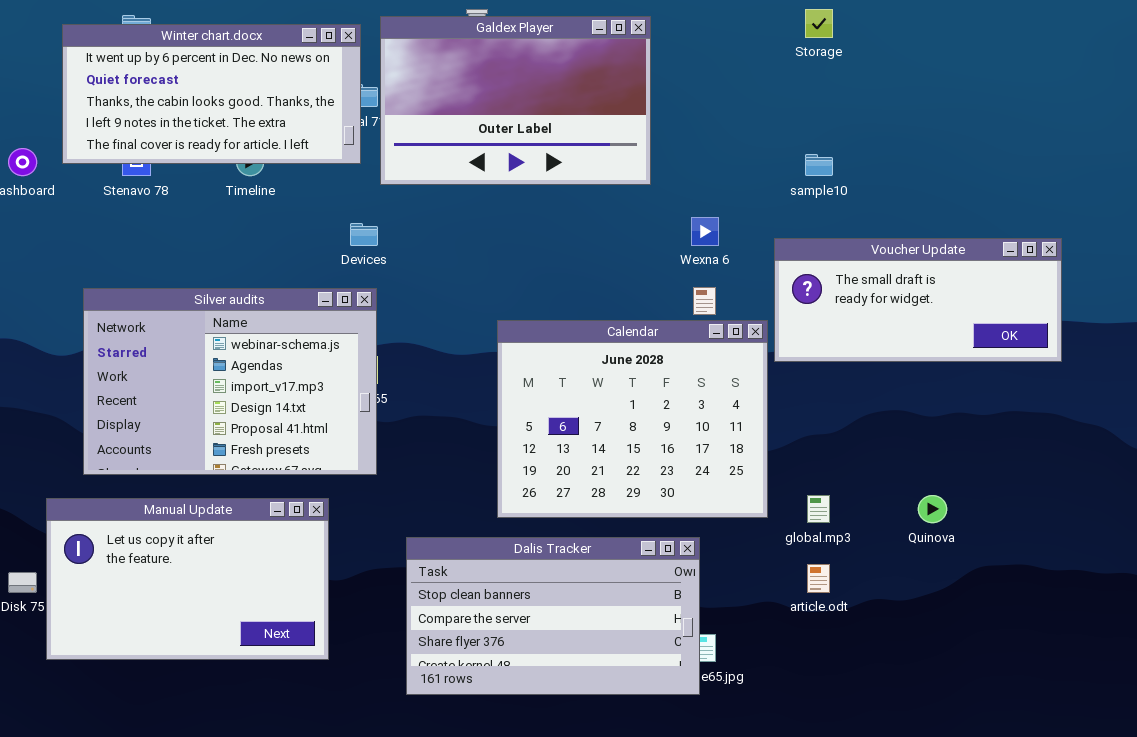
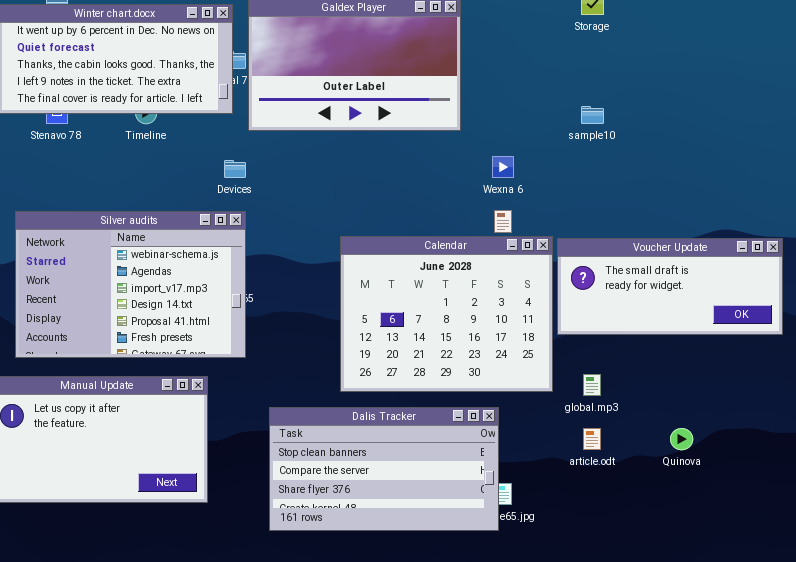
Voucher Update: [774,238,1062,362] -> [557,238,783,335], moved
Quinova: [918,495,947,523] -> [670,428,693,450], moved

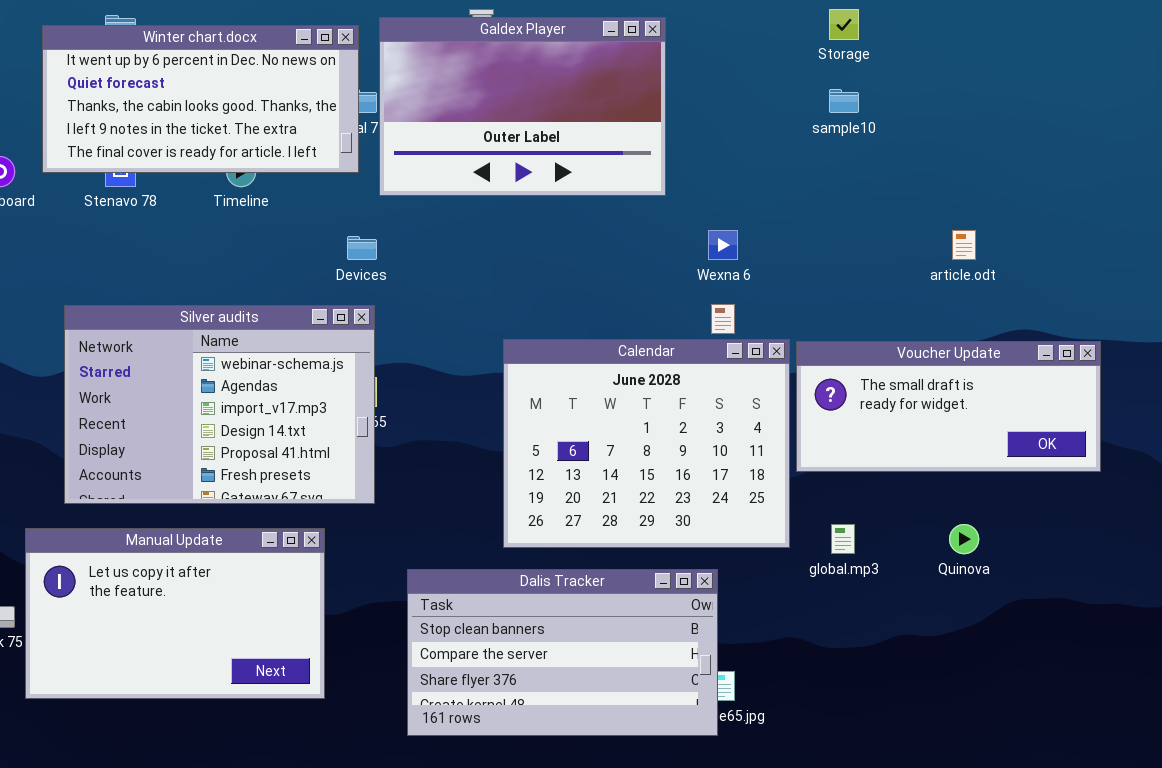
sample10: [581,106,604,124] -> [829,89,859,113], moved
article.odt: [583,428,601,450] -> [952,230,976,260], moved
Quinova: [670,428,693,450] -> [949,524,979,554], moved

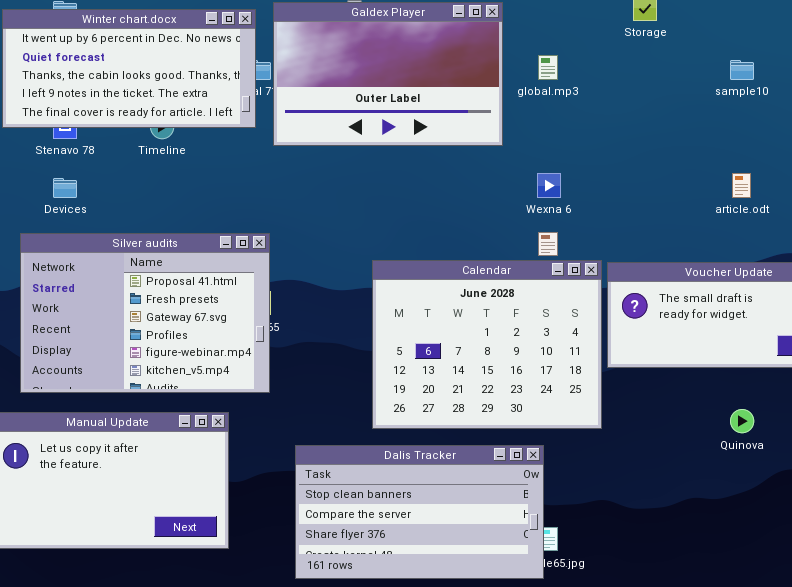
sample10: [829,89,859,113] -> [730,60,754,80], moved
Devices: [347,236,377,260] -> [53,178,77,198], moved
Silver audits: [64,305,375,504] -> [20,233,270,393], scrolled down 4 rows
global.mp3: [831,524,855,554] -> [538,55,558,80], moved

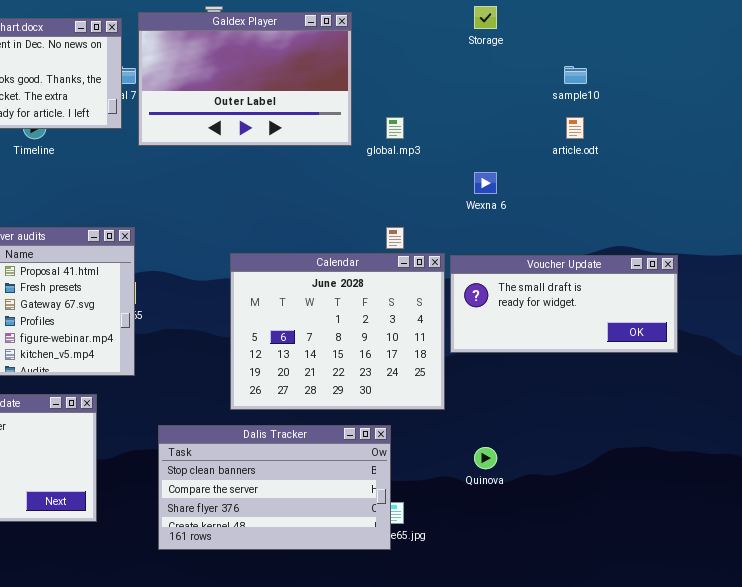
global.mp3: [538,55,558,80] -> [386,117,404,139], moved
Wexna 6: [537,173,561,198] -> [474,172,497,194], moved
article.odt: [732,173,751,198] -> [566,117,584,139], moved
Quinova: [730,409,754,433] -> [474,447,497,469], moved

